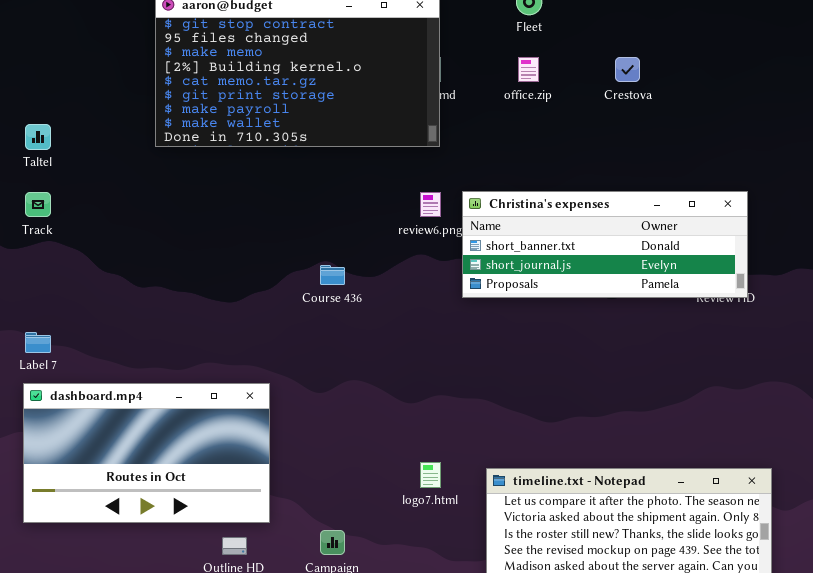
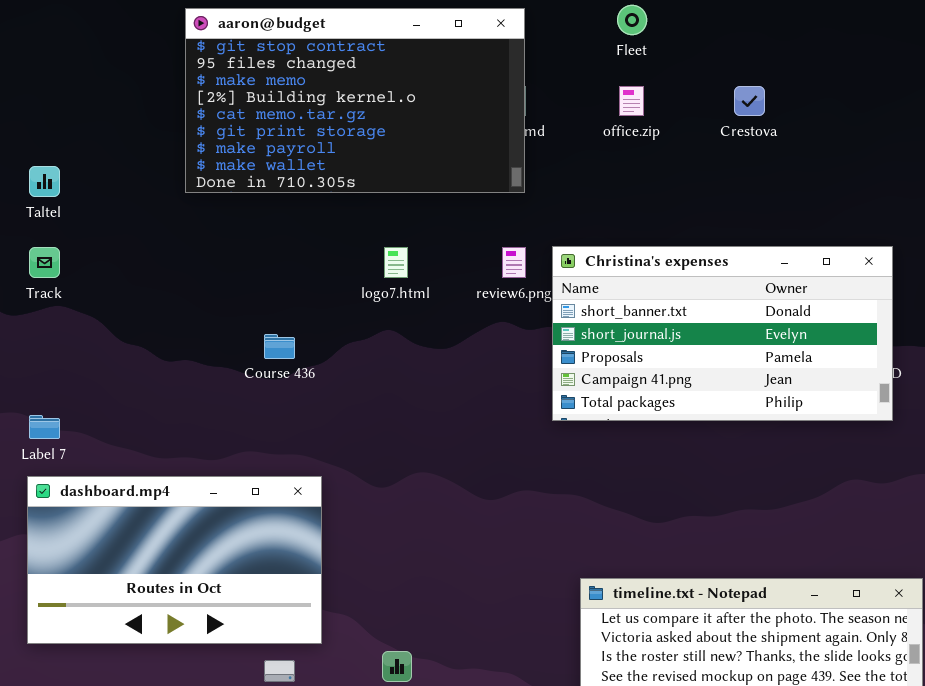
Christina's expenses: [462,191,748,298] -> [552,246,893,421], resized
Course 436: [320,265,345,285] -> [264,334,295,359], moved
logo7.html: [420,462,441,488] -> [384,247,408,278], moved

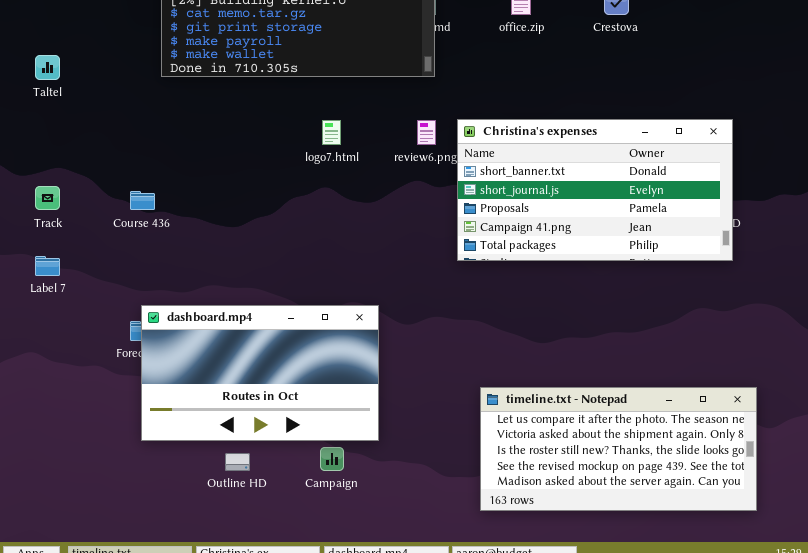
Track: [29,247,60,278] -> [35,186,60,210], moved
Course 436: [264,334,295,359] -> [130,191,155,210], moved
dashboard.mp4: [27,476,322,644] -> [141,305,379,441], moved

